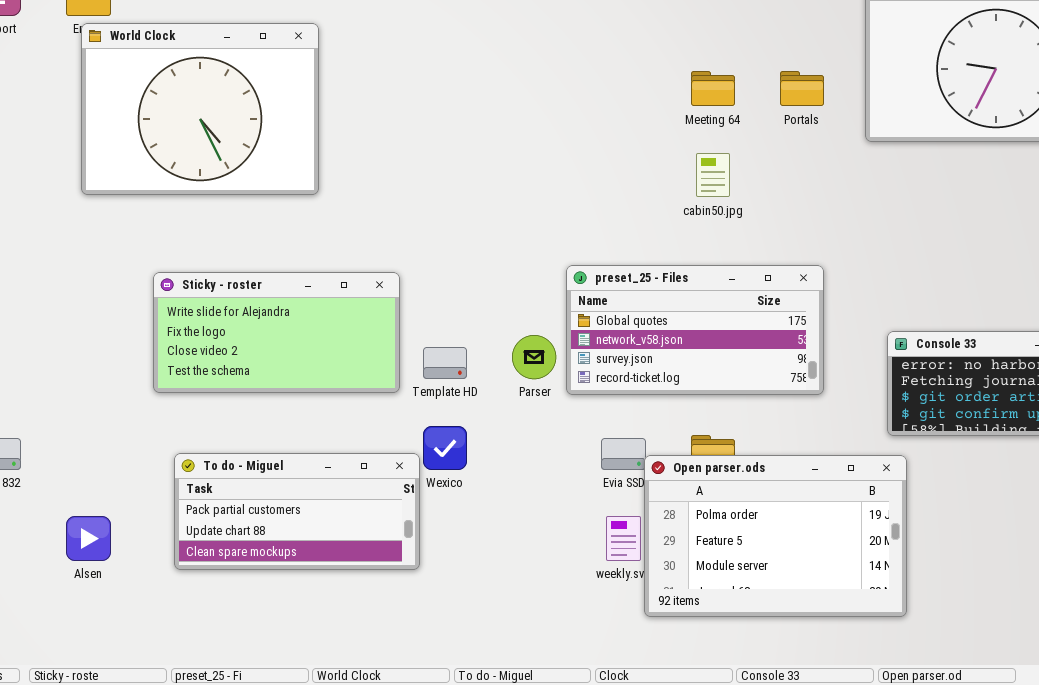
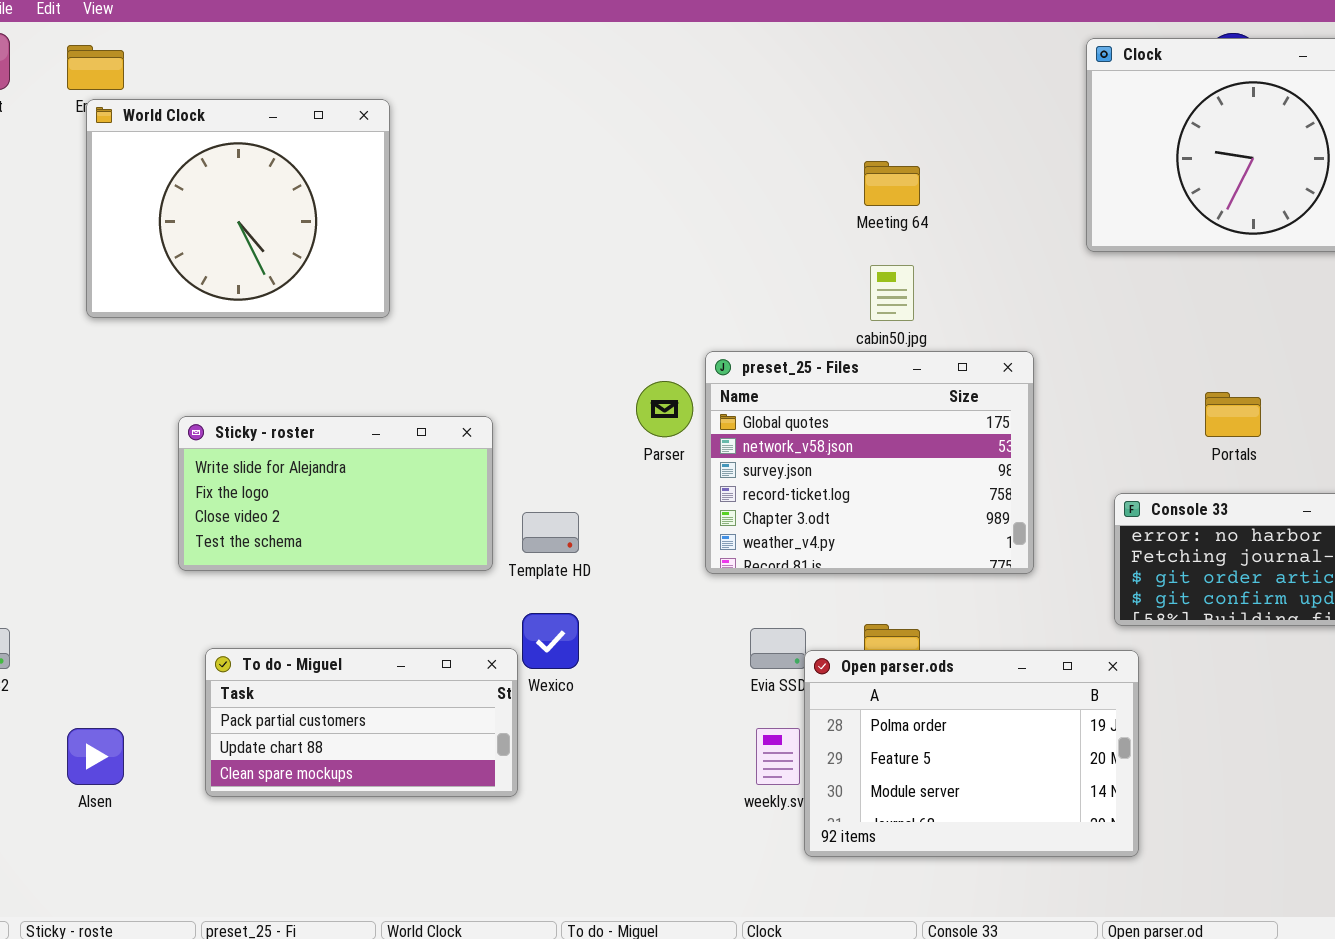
Portals: [780,71,824,106] -> [1205,392,1261,437], moved
preset_25 - Files: [566,265,824,395] -> [705,351,1034,574], resized
Parser: [512,335,556,379] -> [636,381,693,437], moved

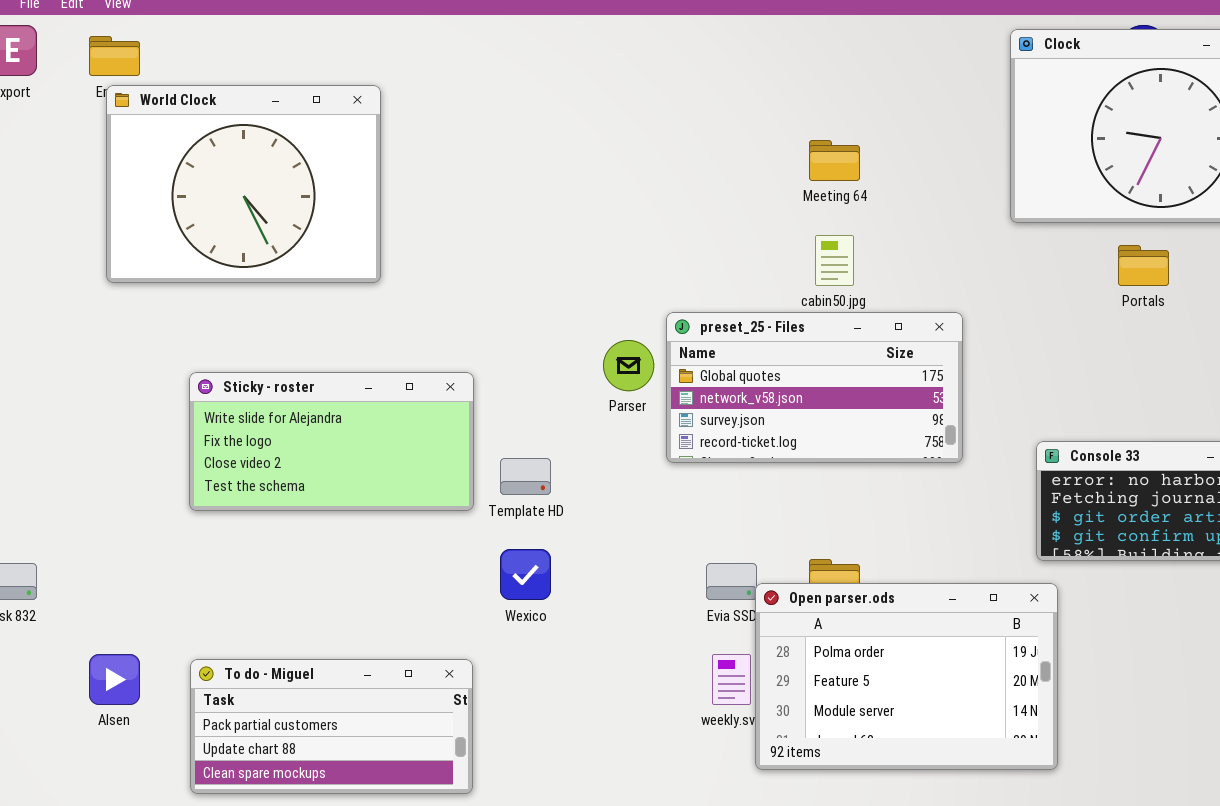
preset_25 - Files: [705,351,1034,574] -> [666,312,963,463], resized
Portals: [1205,392,1261,437] -> [1118,245,1169,286], moved
To do - Miguel: [205,648,518,797] -> [190,659,473,794], moved

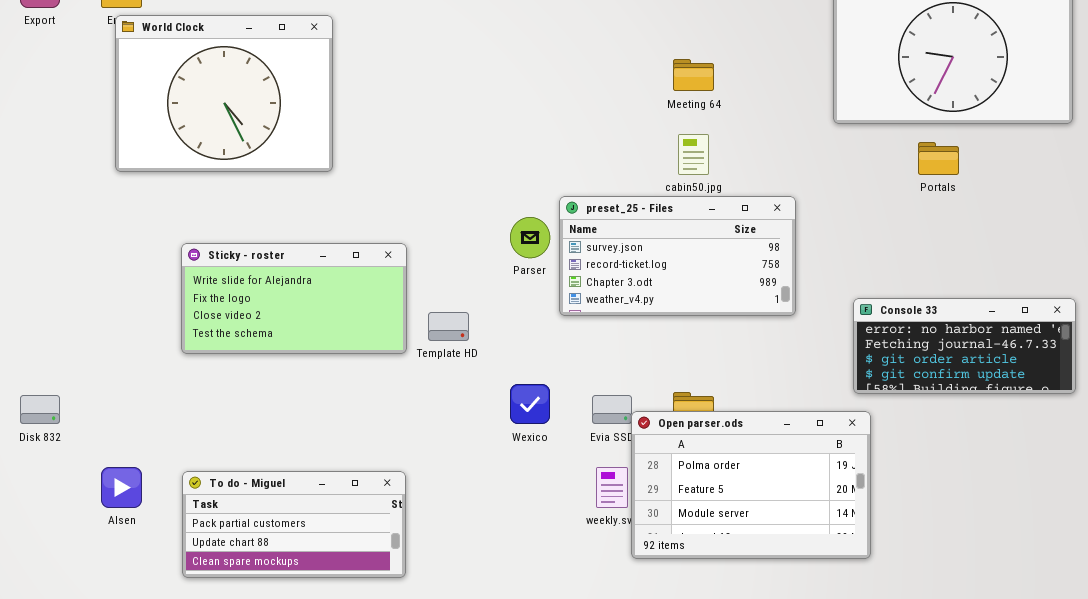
preset_25 - Files: [666,312,963,463] -> [559,196,796,316], scrolled down 2 rows
Wexico: [500,549,551,600] -> [510,384,550,424], moved

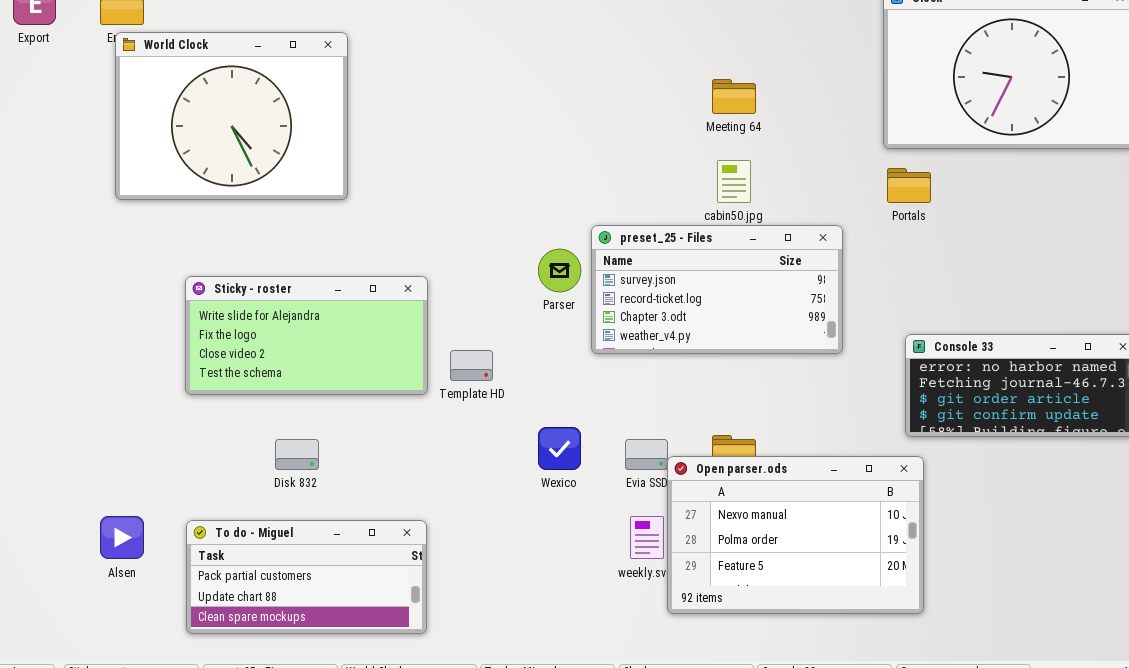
Portals: [918,142,959,175] -> [887,168,931,203], moved
Disk 832: [20,395,60,424] -> [275,439,319,470], moved
Open parser.ods: [631,411,871,559] -> [667,456,924,614], scrolled up 1 row

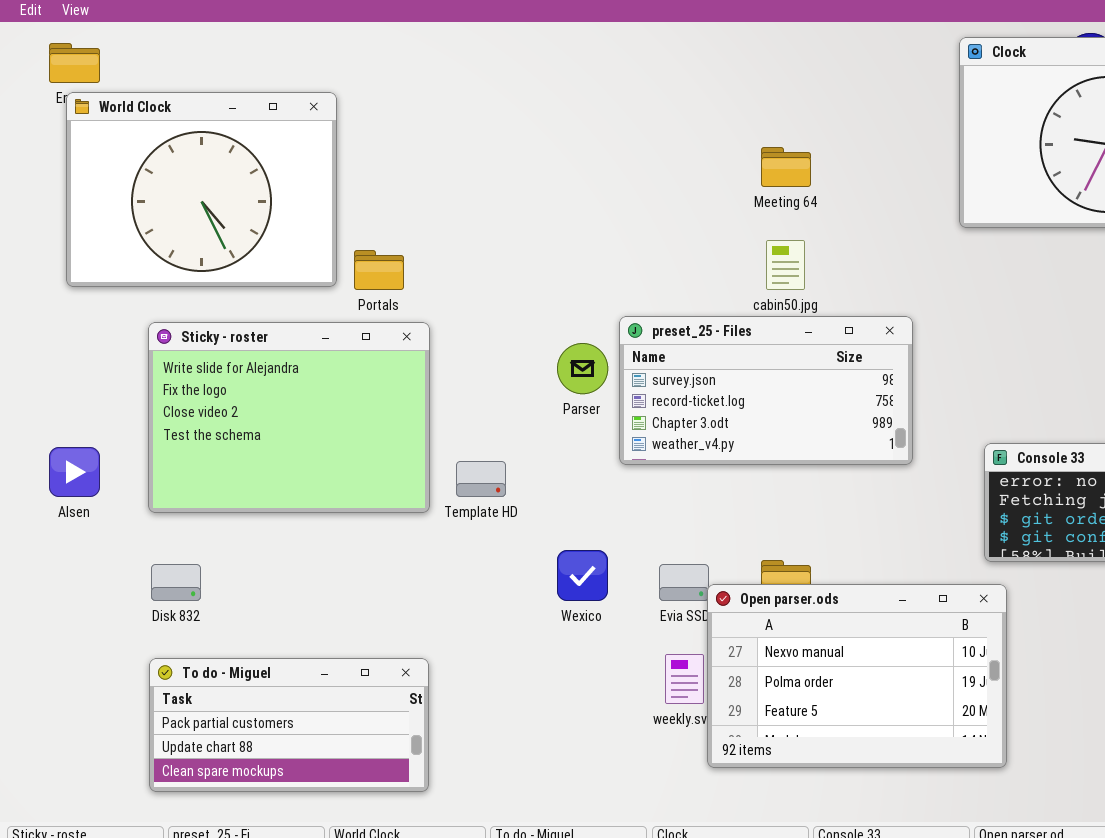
Portals: [887,168,931,203] -> [354,250,404,290], moved
Sticky - roster: [185,276,428,395] -> [148,322,430,513], resized
Disk 832: [275,439,319,470] -> [151,564,201,601], moved
Alsen: [100,516,144,559] -> [49,447,100,497], moved

